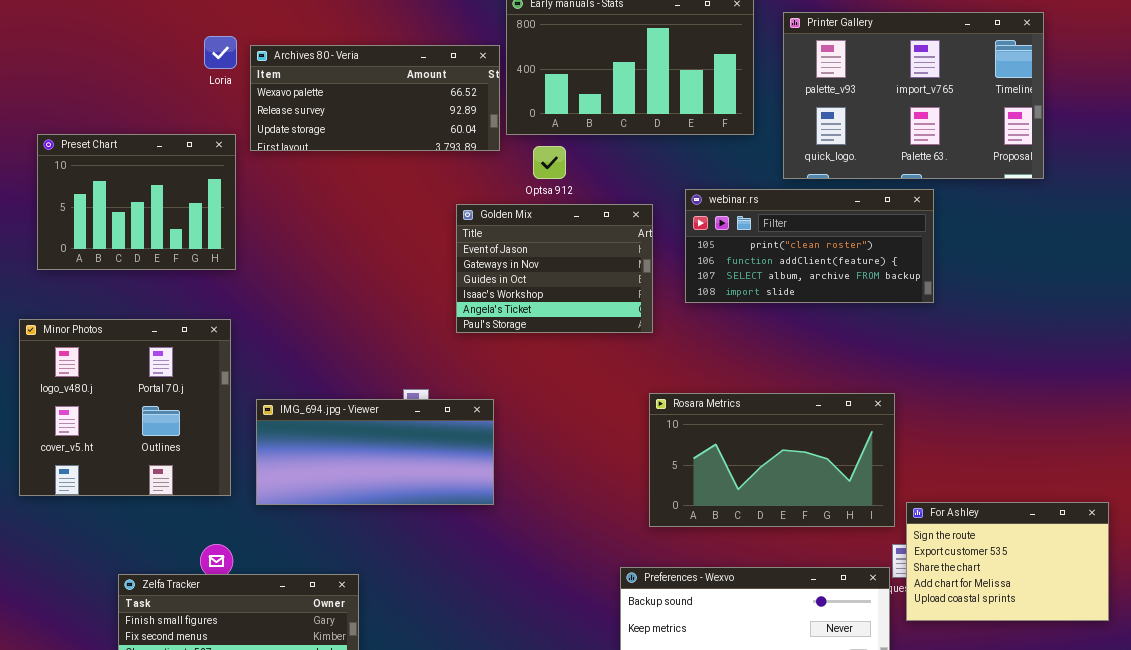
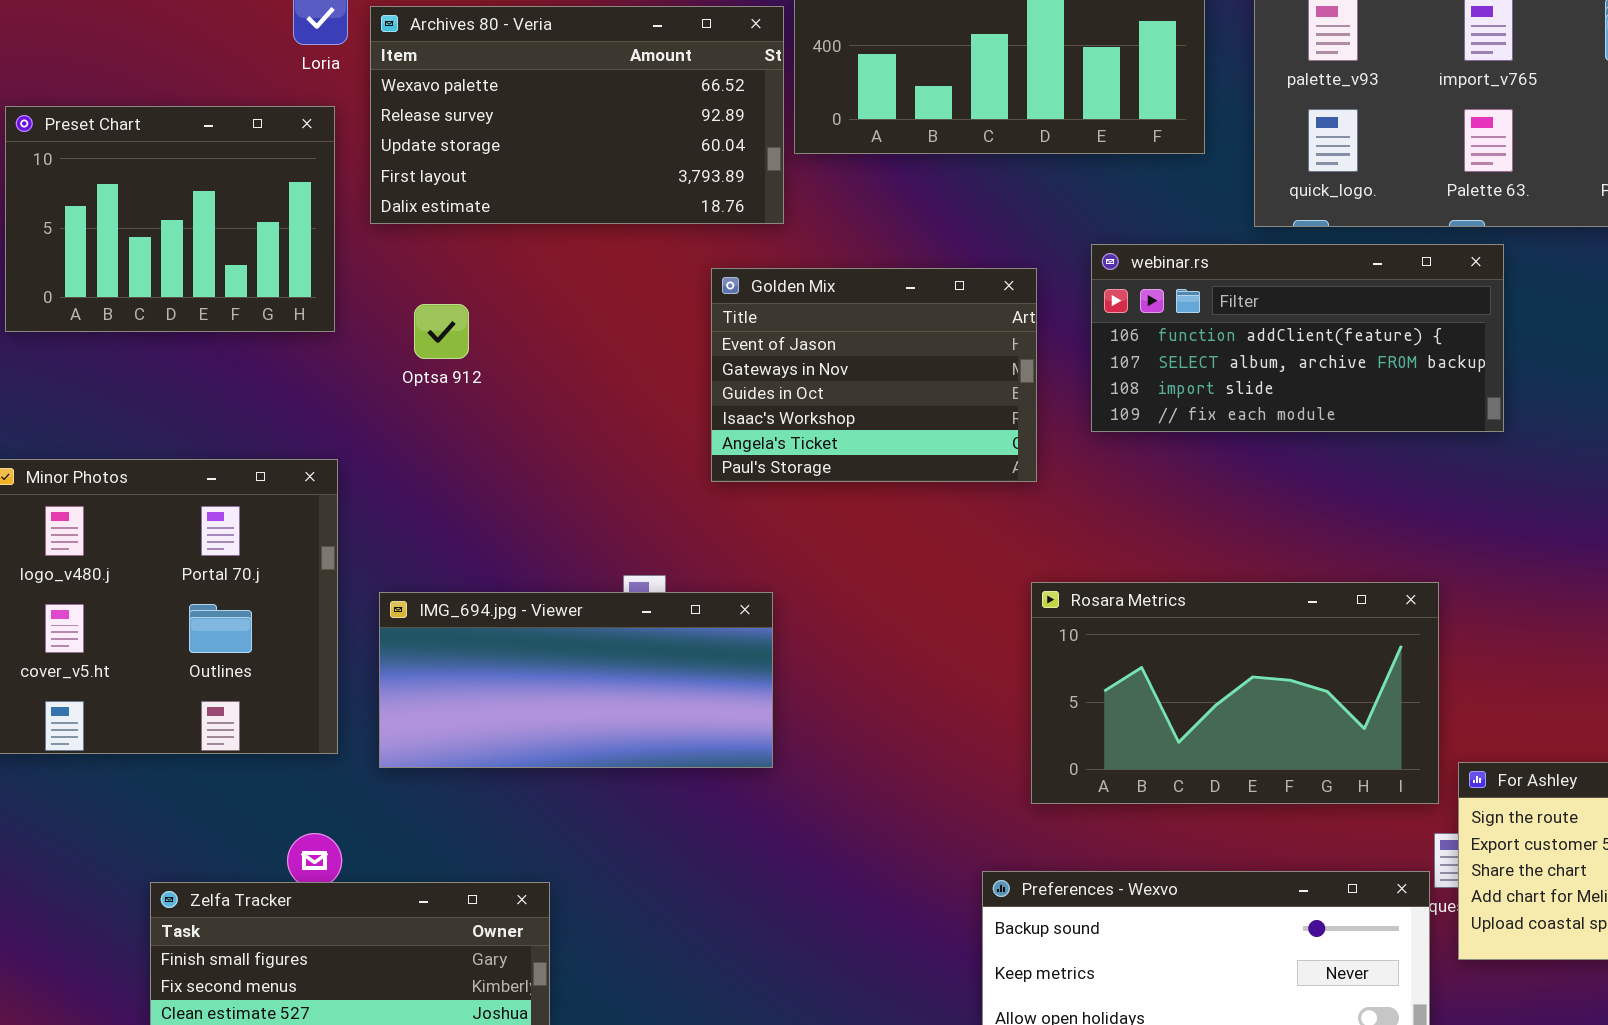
Archives 80 - Veria: [250,45,500,151] -> [370,6,784,224], resized
Preset Chart: [37,134,236,270] -> [5,106,335,332], moved
Optsa 912: [533,146,566,179] -> [414,304,469,359], moved
webinar.rs: [685,189,934,303] -> [1091,244,1504,432], scrolled down 1 row

